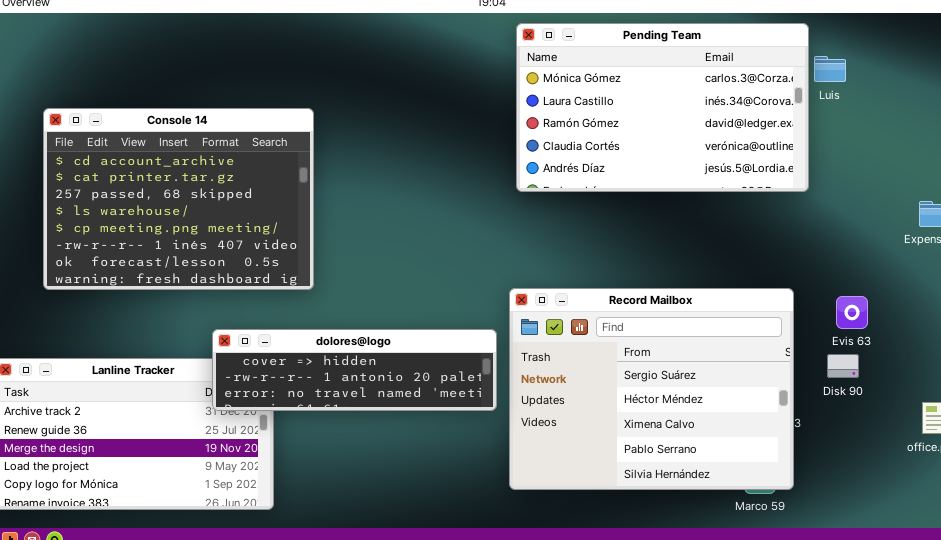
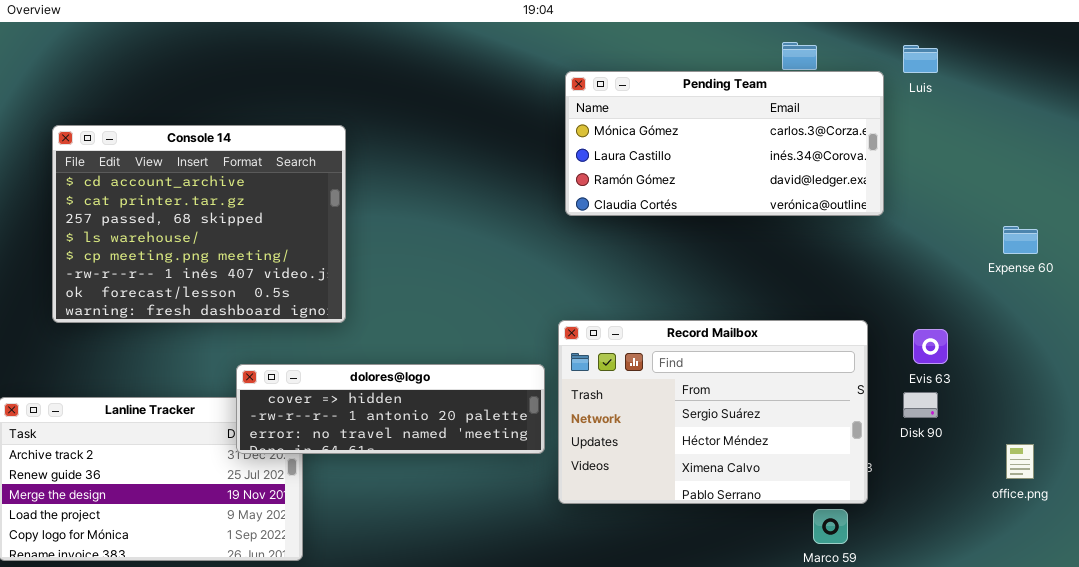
Pending Team: [516,23,809,192] -> [565,71,884,216], resized
Luis: [814,56,846,82] -> [903,45,938,73], moved
Record Mailbox: [509,288,794,490] -> [558,320,868,504], resized

